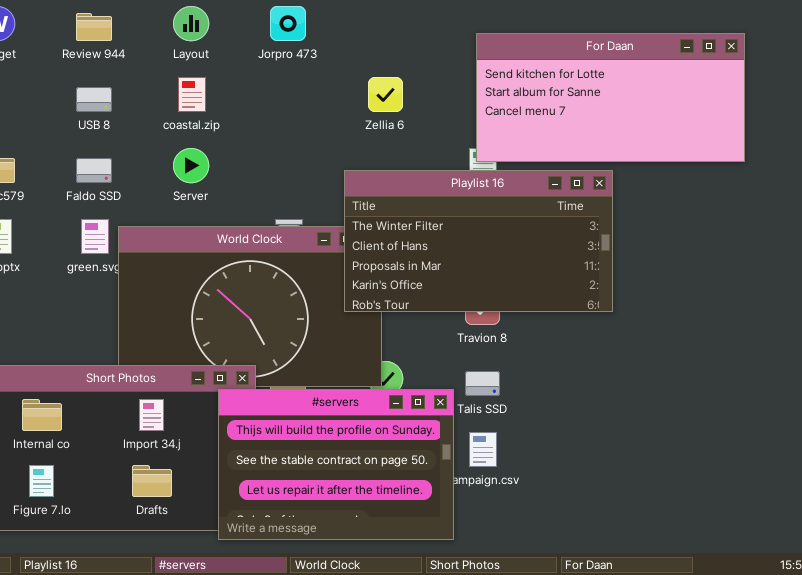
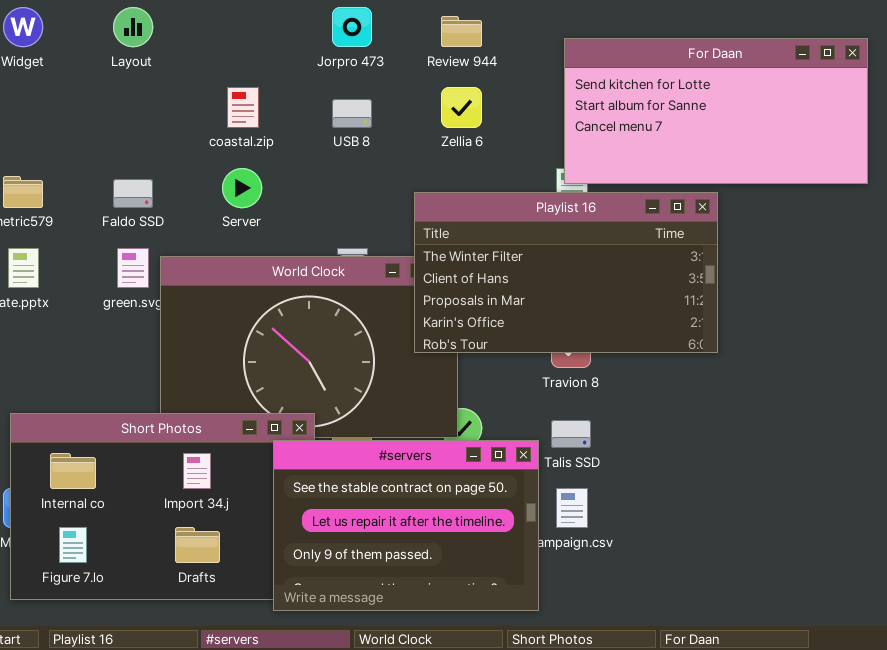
Layout: [173,6,209,41] -> [113,7,153,47], moved
Review 944: [76,13,112,41] -> [441,16,482,47], moved
USB 8: [76,87,112,112] -> [332,99,372,128], moved
#servers: [218,389,454,540] -> [273,440,539,611], scrolled down 1 row

